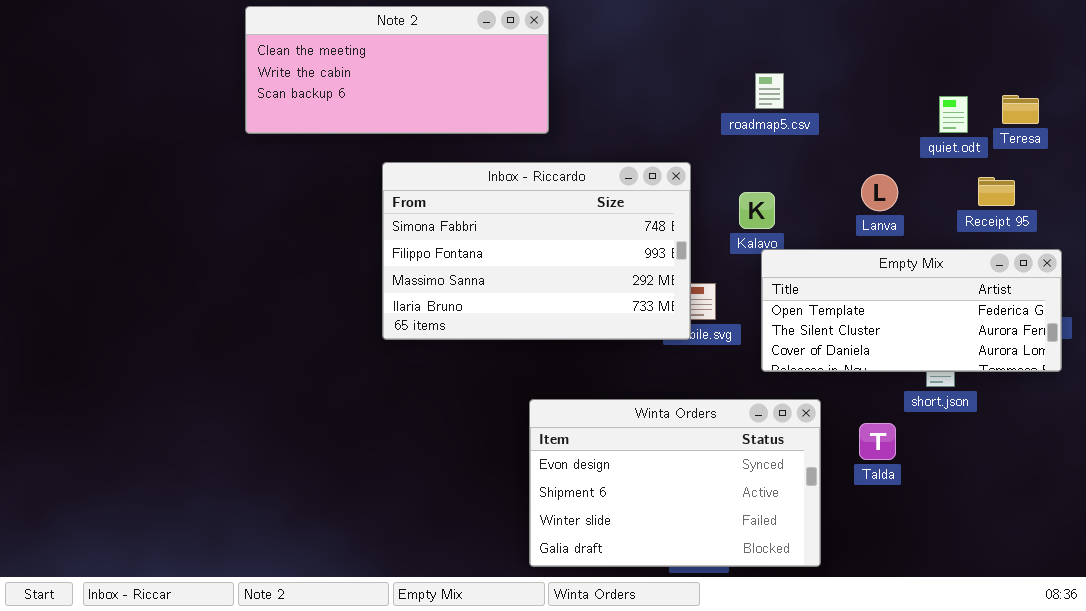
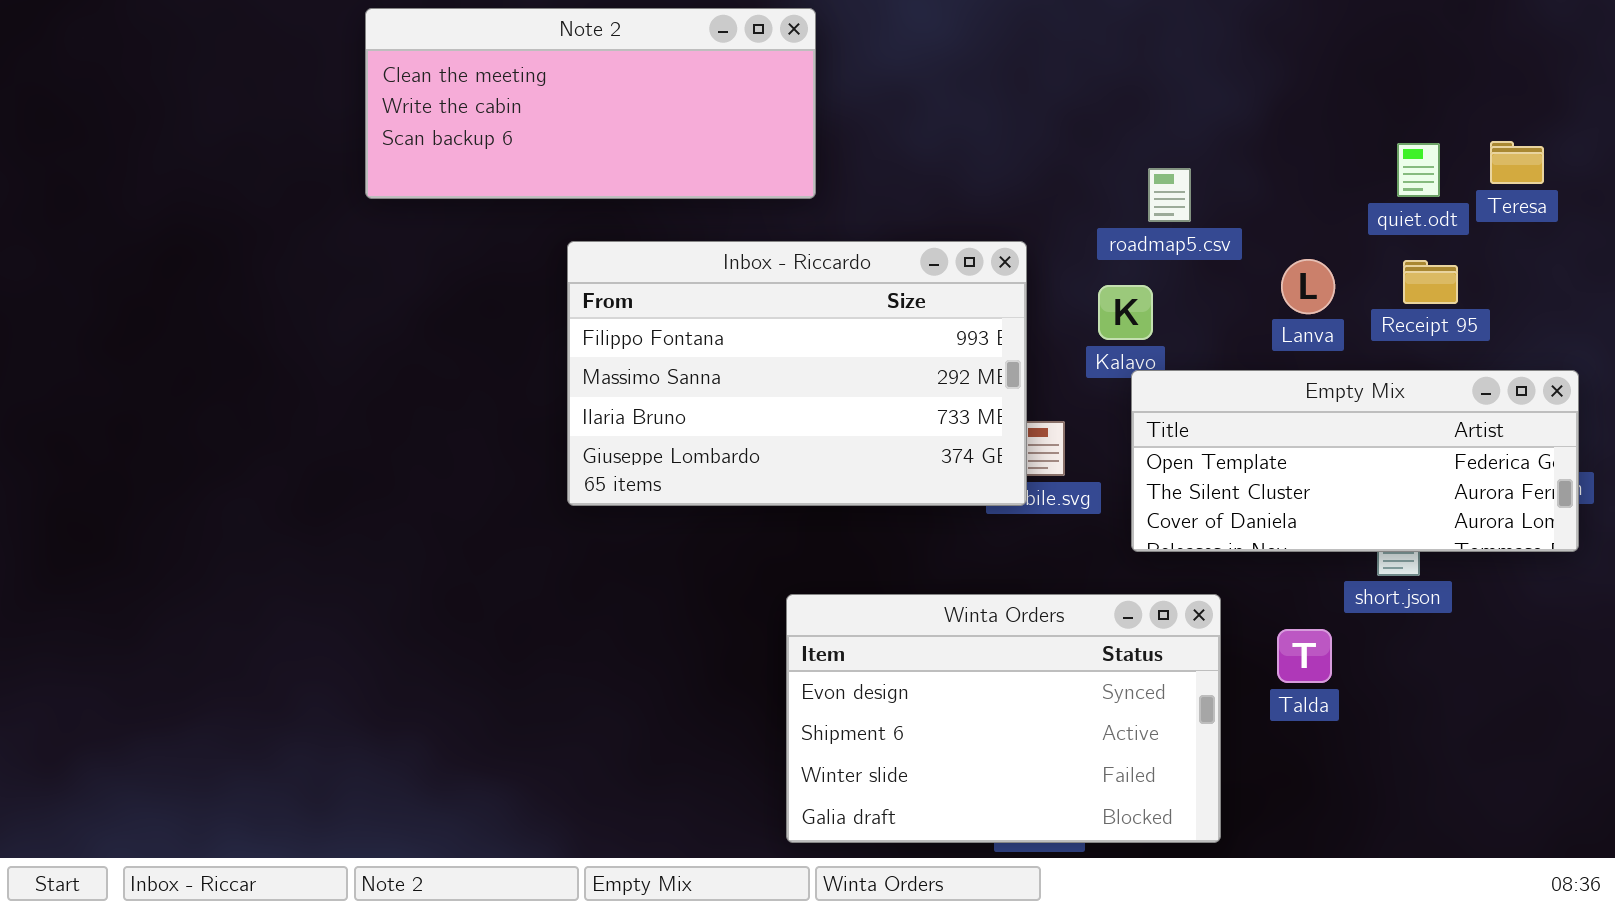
roadmap5.csv: [755,73,784,109] -> [1148,168,1191,222], moved
Inbox - Riccardo: [382,162,691,340] -> [567,241,1027,506], scrolled down 1 row
Receipt 95: [978,177,1015,206] -> [1403,260,1458,304], moved

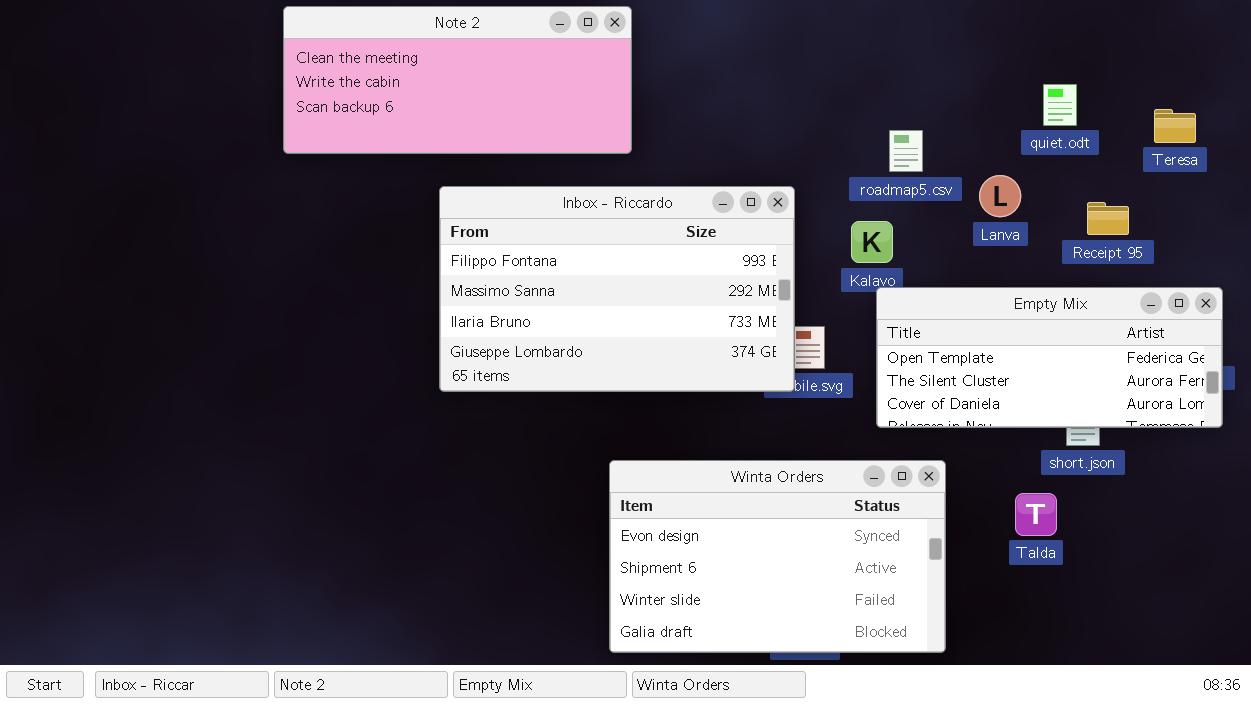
quiet.odt: [1397,143,1440,197] -> [1043,84,1077,126], moved
Lanva: [1281,259,1335,314] -> [979,175,1021,217], moved
Talda: [1277,629,1332,683] -> [1015,493,1057,536], moved

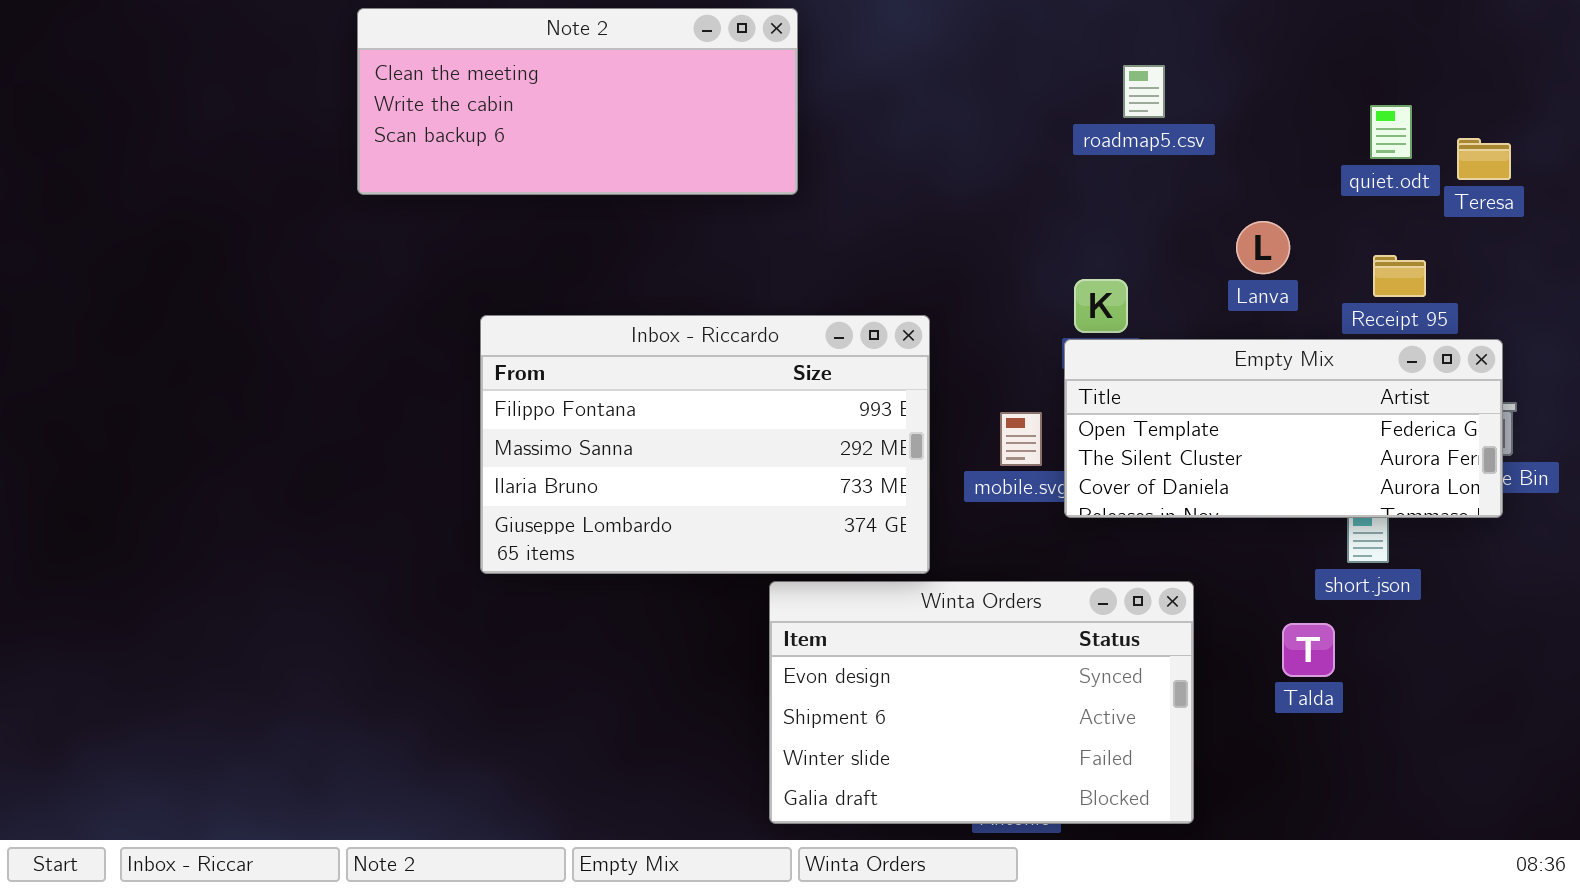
quiet.odt: [1043,84,1077,126] -> [1370,105,1412,159], moved
roadmap5.csv: [889,130,923,172] -> [1123,65,1165,118], moved
Inbox - Riccardo: [439,186,795,392] -> [480,315,930,574], moved
Empty Mix: [876,287,1223,428] -> [1064,339,1503,518], moved

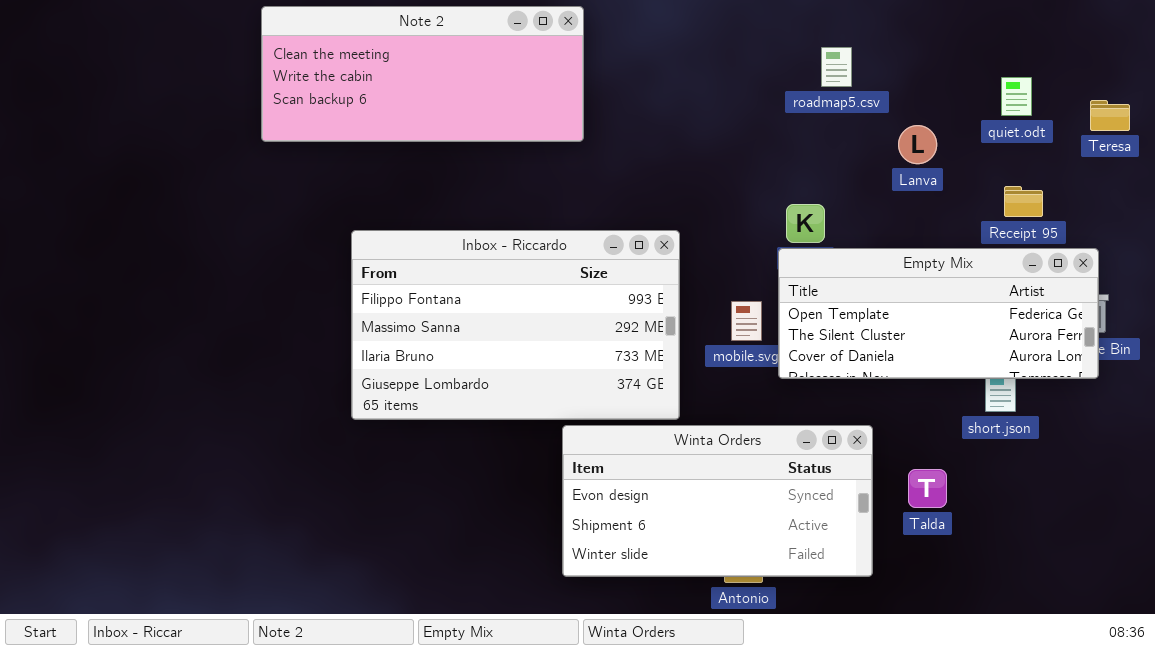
Teresa: [1457,138,1511,180] -> [1090,100,1130,131], moved
Lanva: [1236,221,1290,274] -> [898,125,937,164], moved
Winta Orders: [769,581,1194,824] -> [562,425,873,577], resized
Talda: [1282,623,1335,677] -> [908,469,947,508], moved

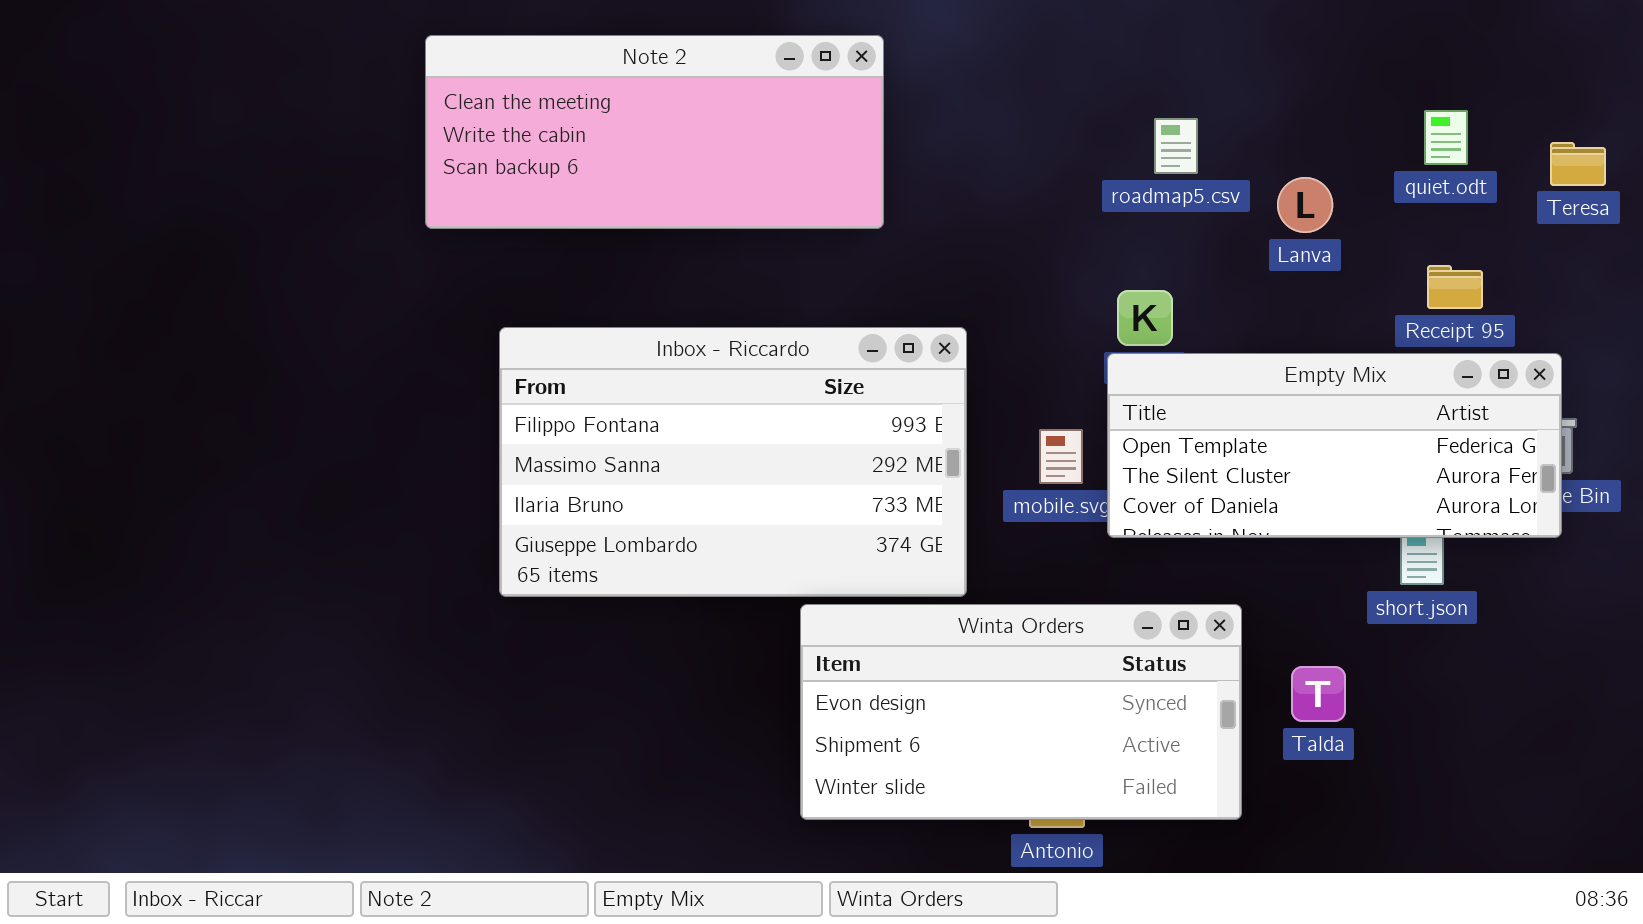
Note 2: [261,6,584,142] -> [425,35,884,229], moved
roadmap5.csv: [821,47,852,87] -> [1154,118,1198,174], moved

